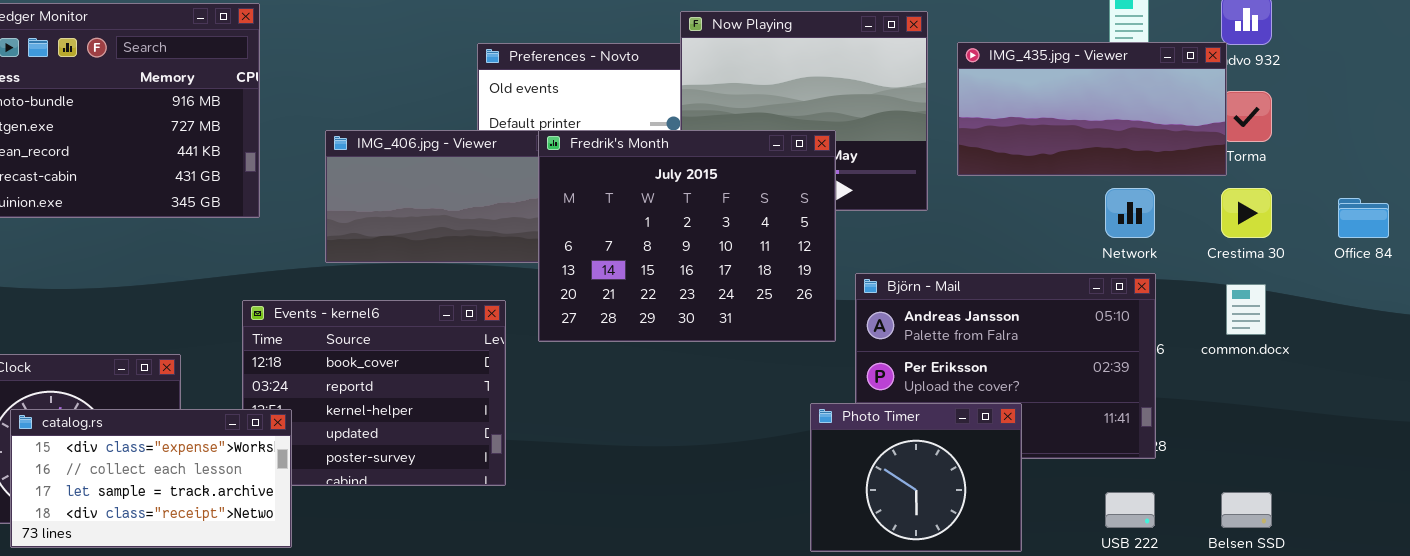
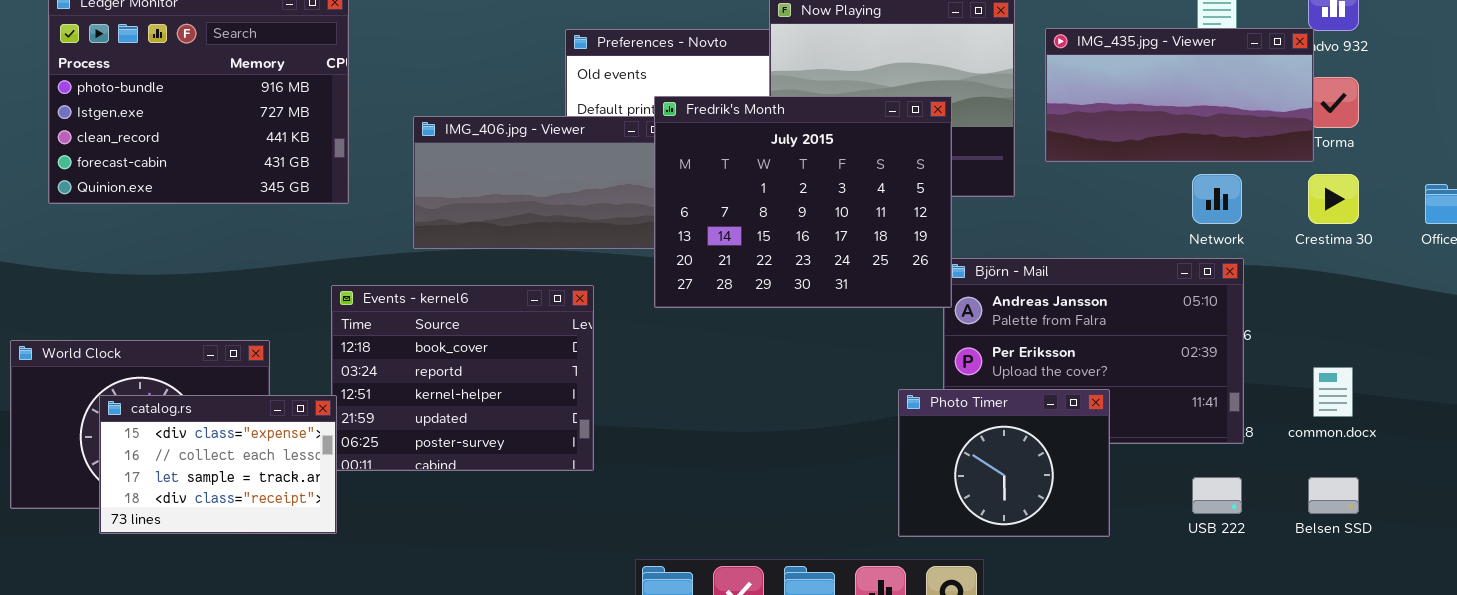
Fredrik's Month: [538,130,836,342] -> [654,96,952,308], moved
common.docx: [1226,284,1266,335] -> [1313,367,1353,417], moved
catalog.rs: [10,409,292,548] -> [99,395,337,534], resized

